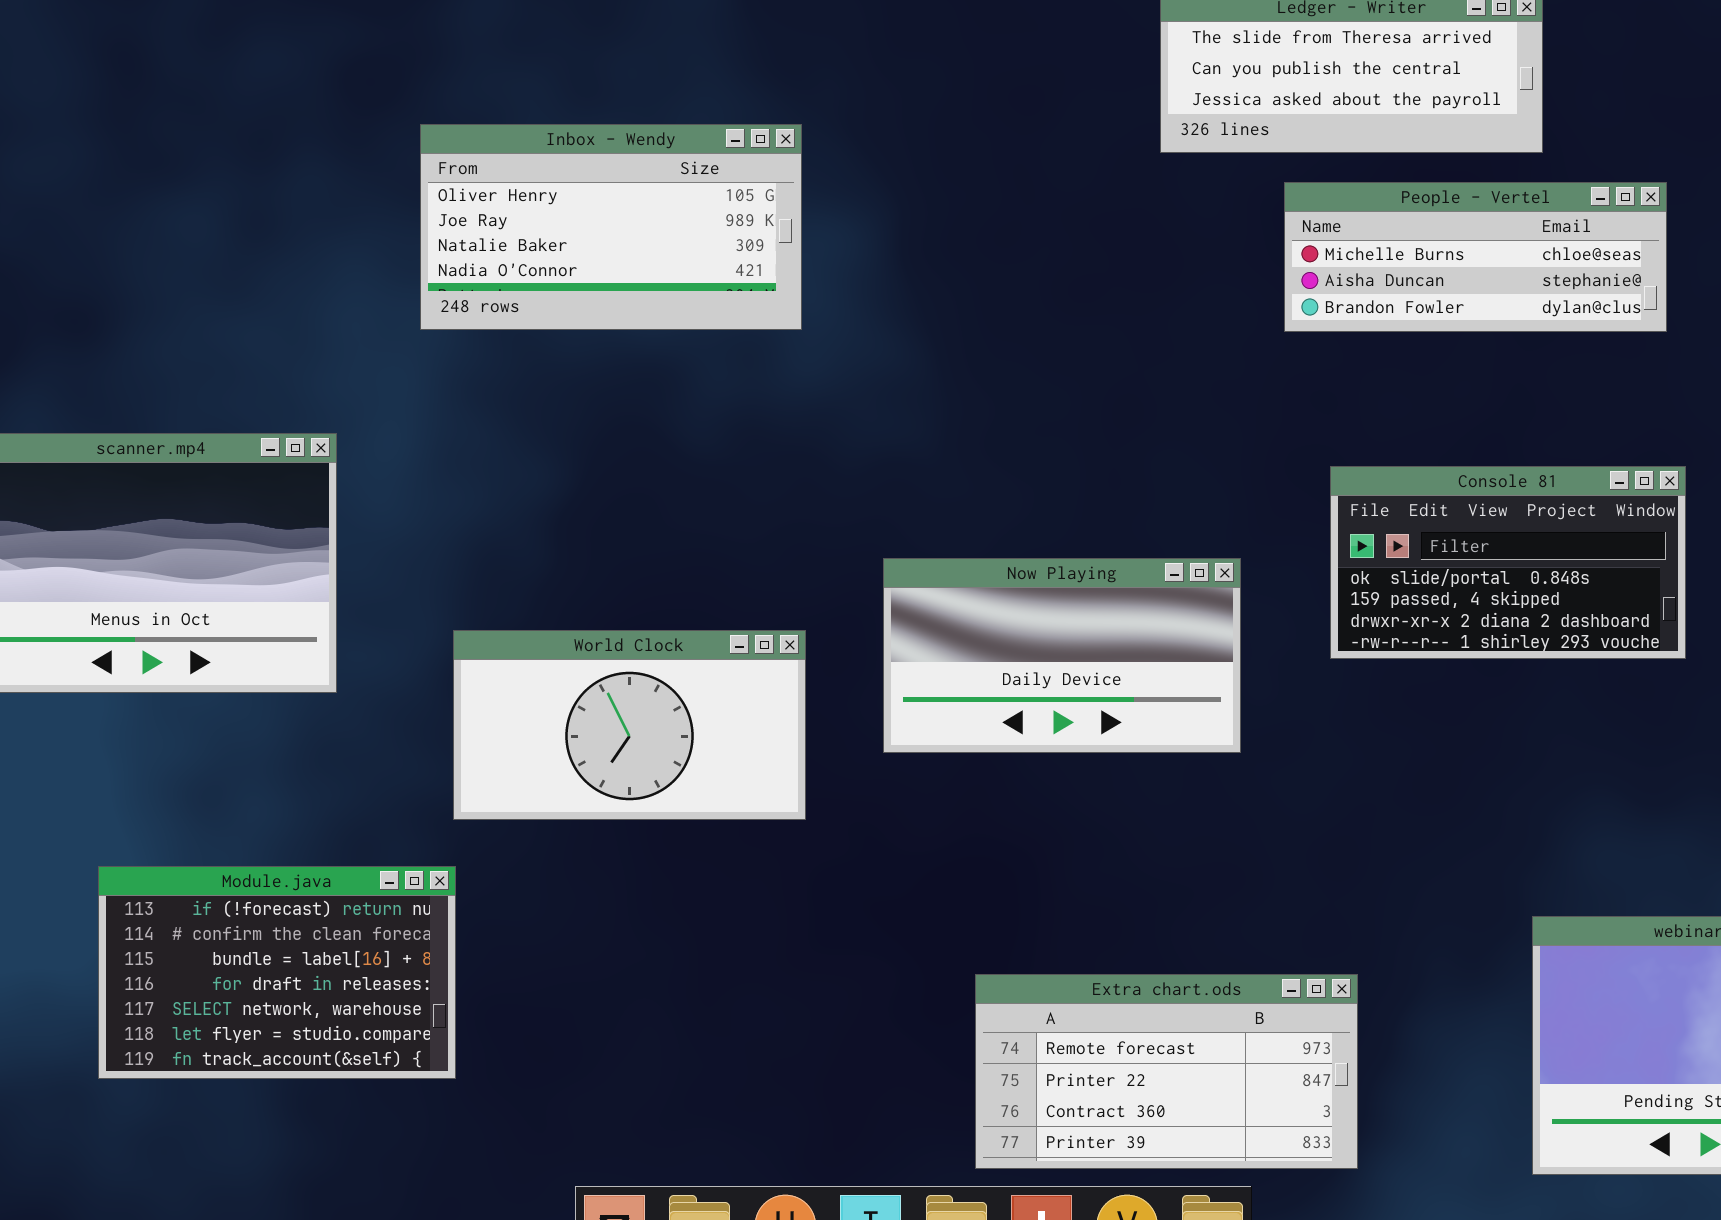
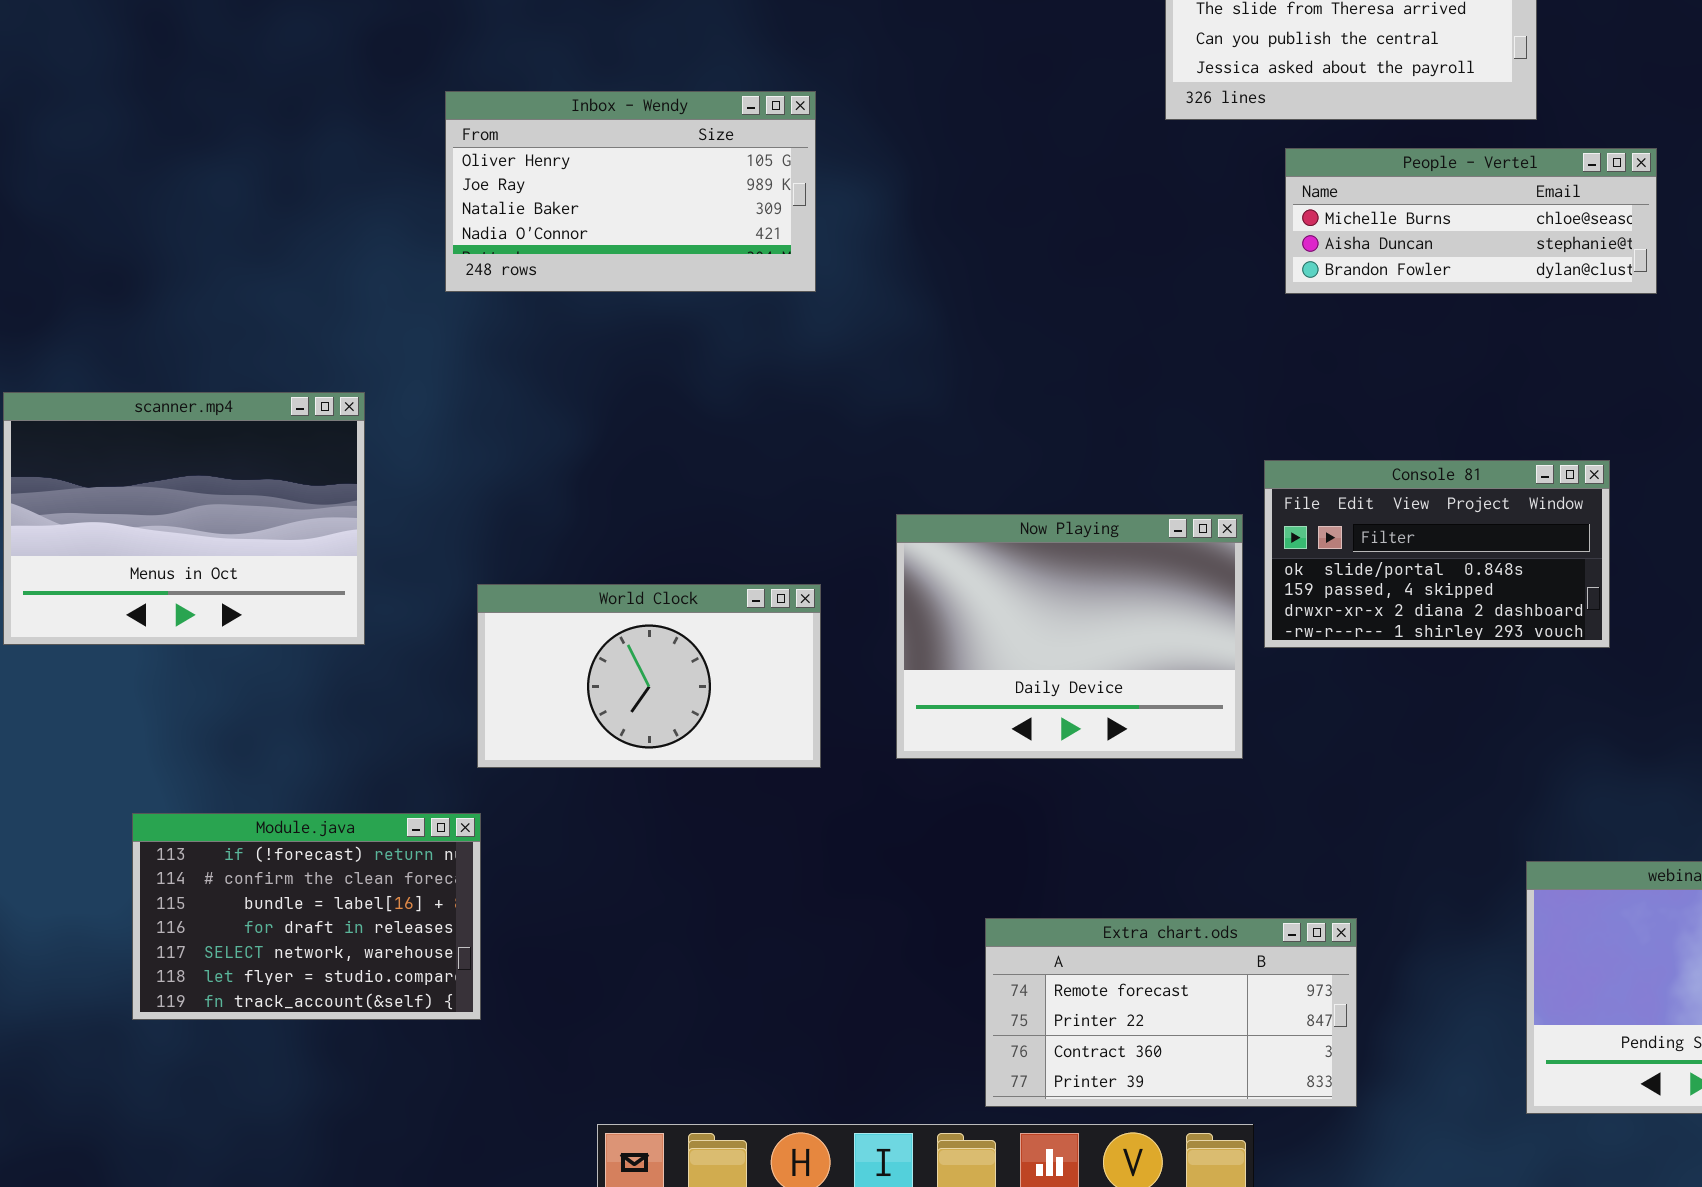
Console 81: [1330,466,1686,659] -> [1264,460,1610,648], moved
Now Playing: [883,558,1241,753] -> [896,514,1243,759], resized

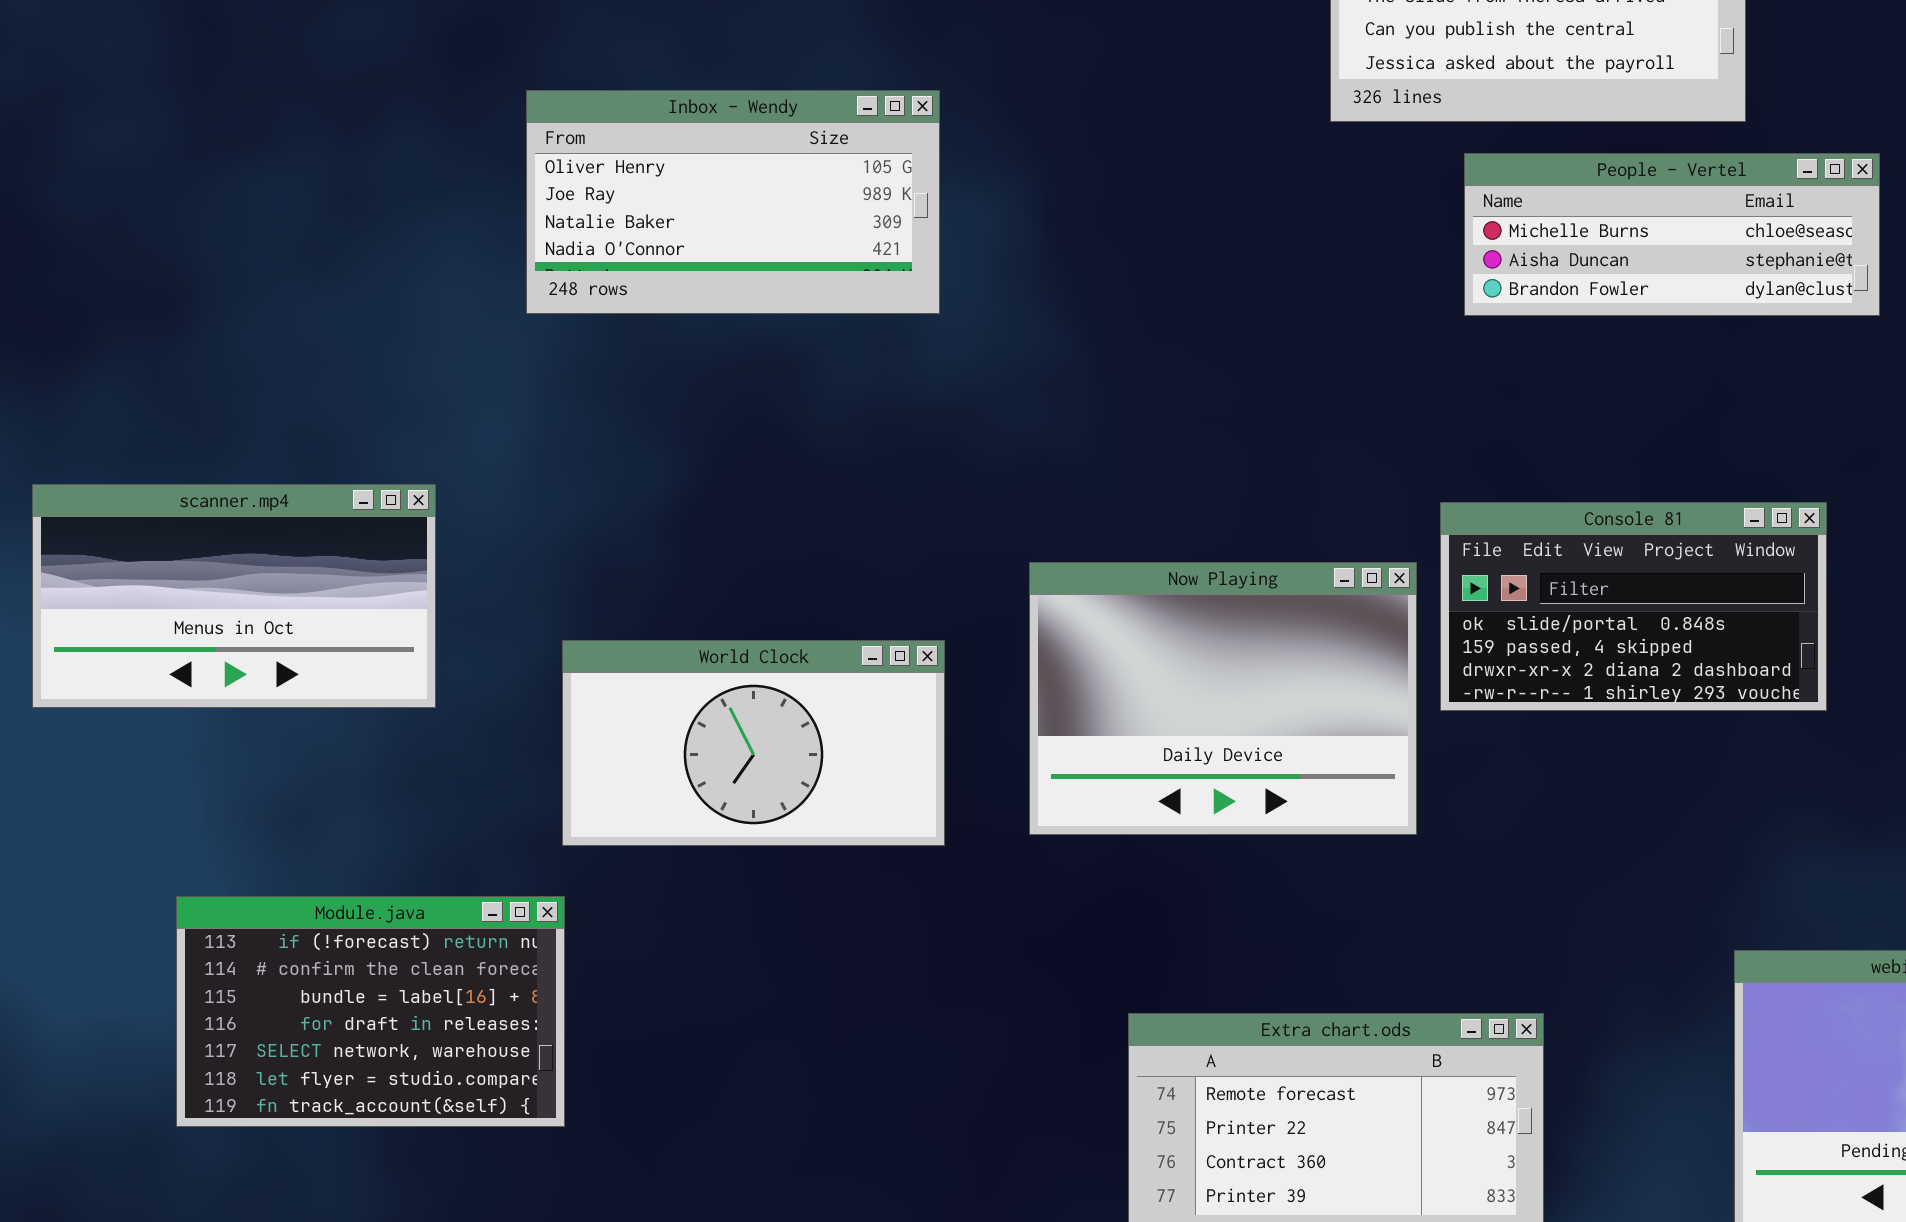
scanner.mp4: [3,392,365,645] -> [32,484,436,708], resized

